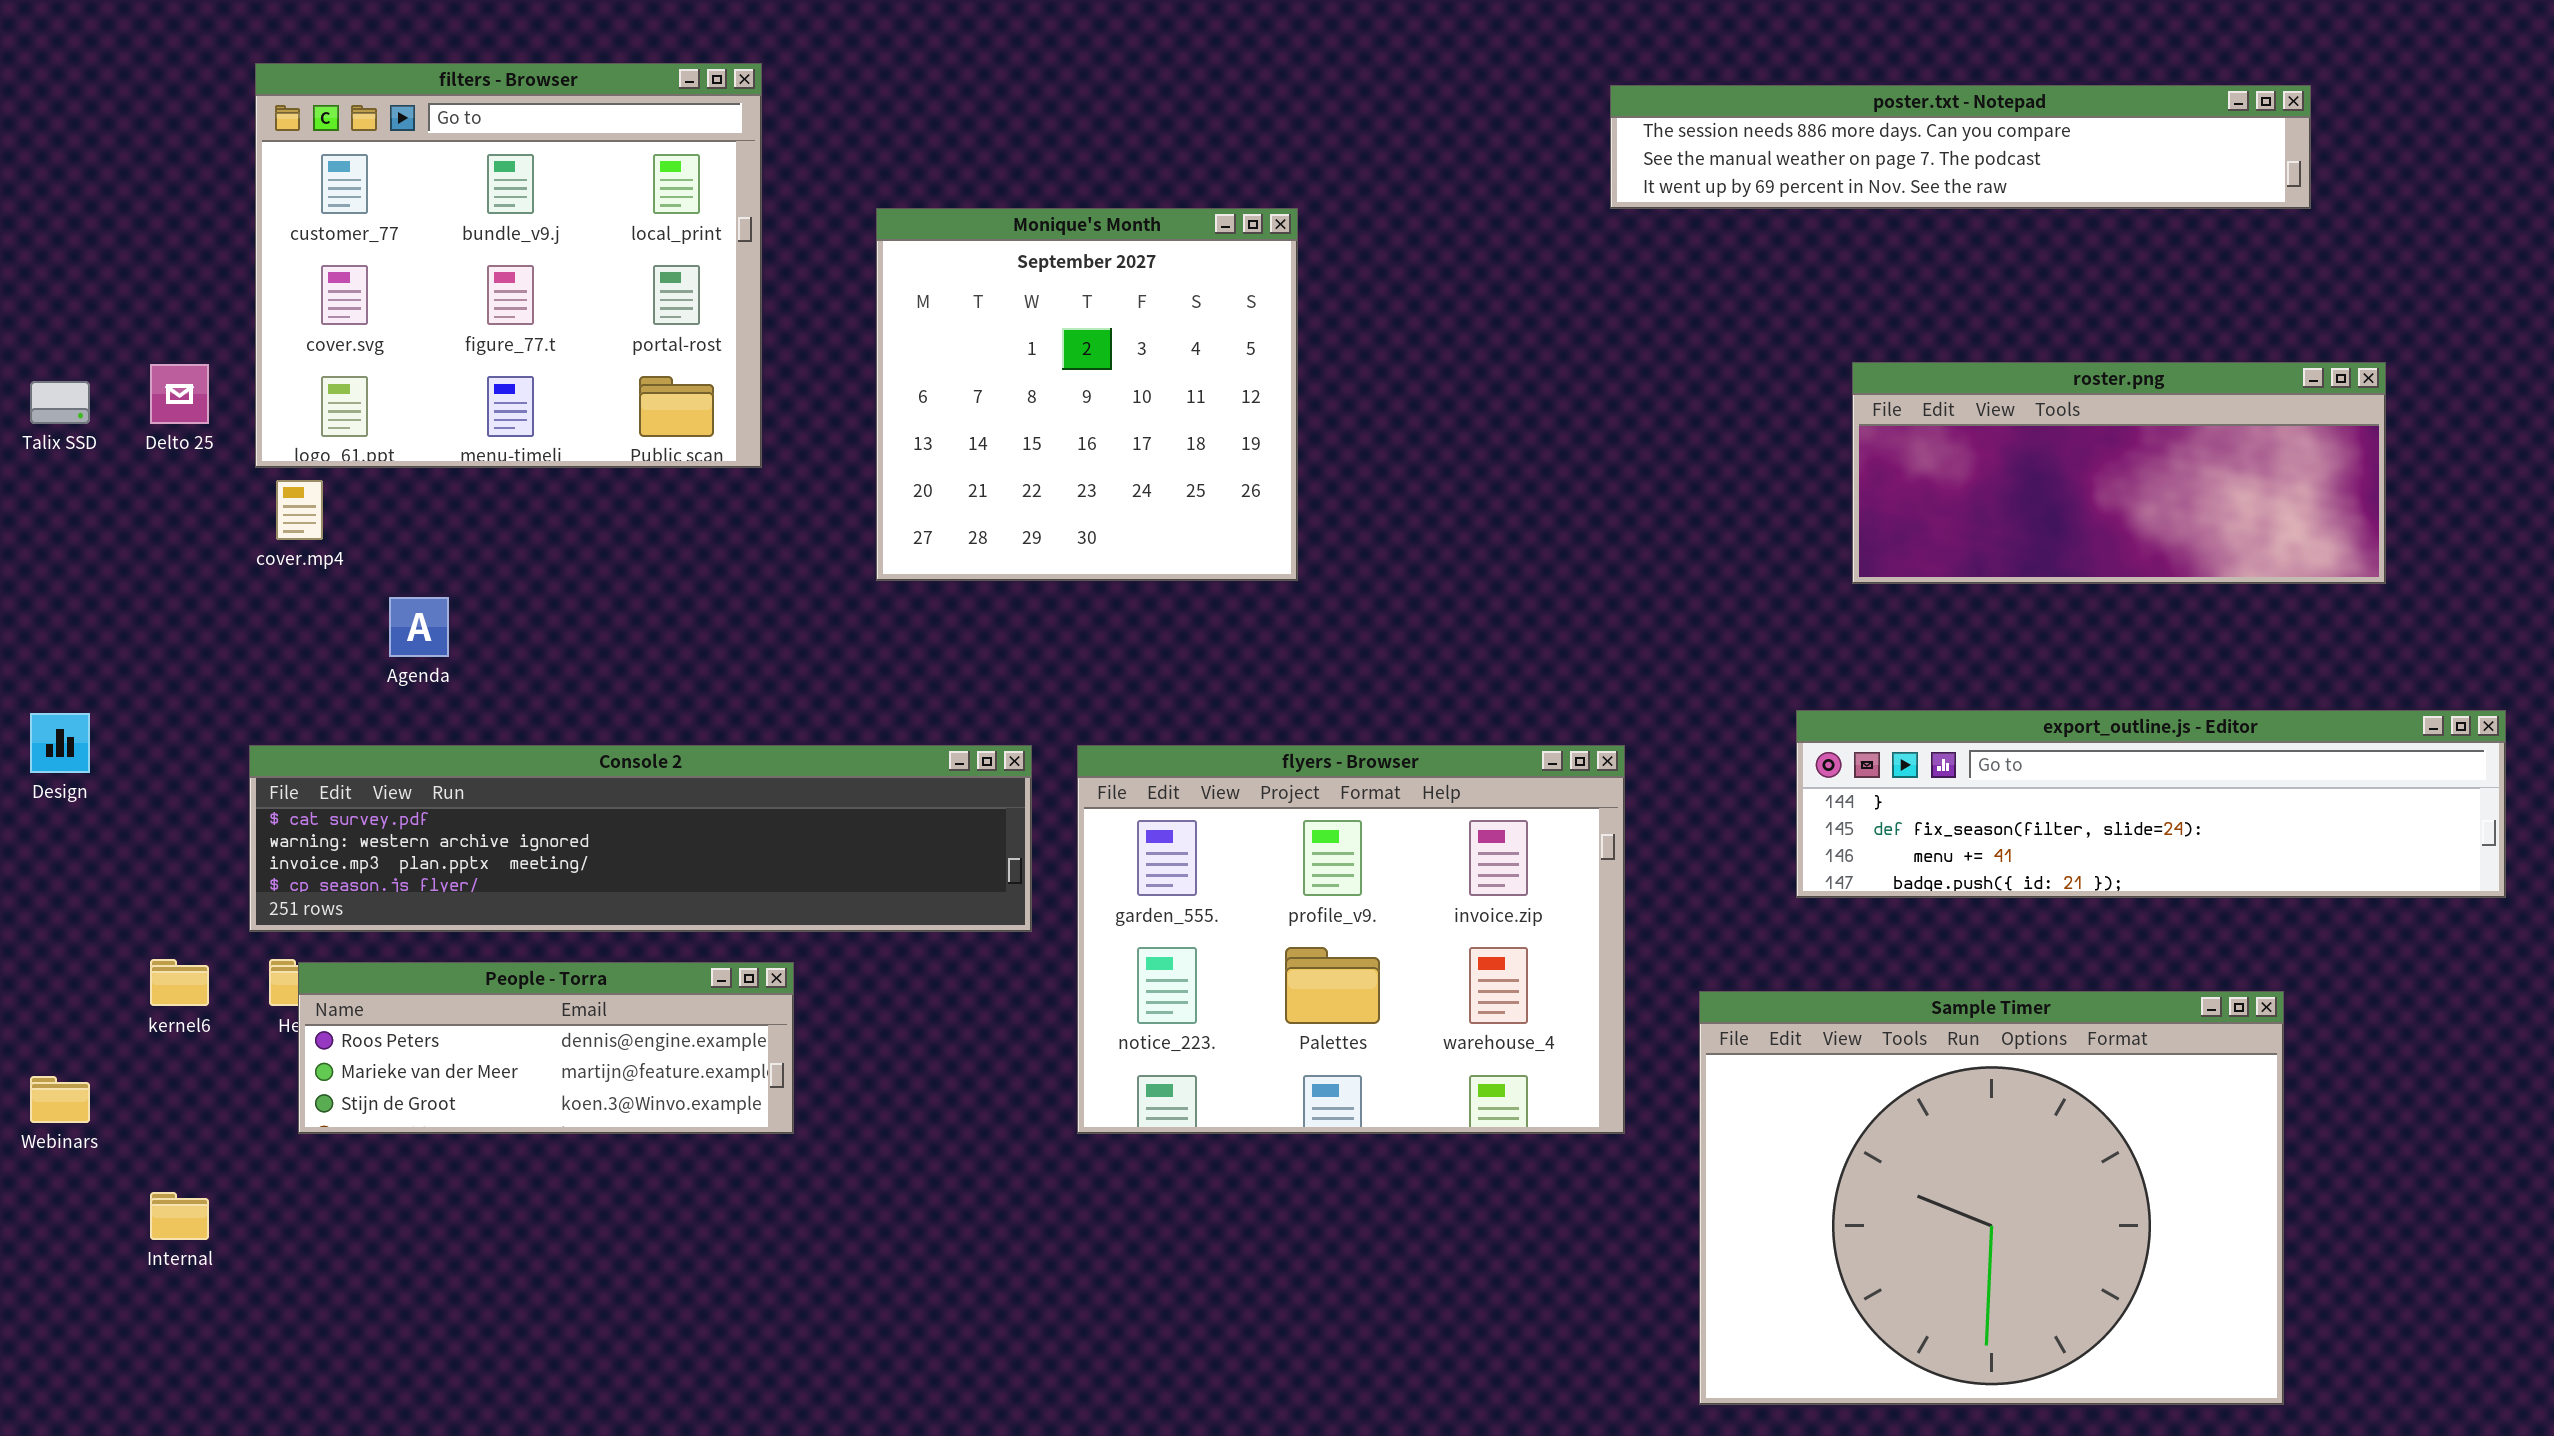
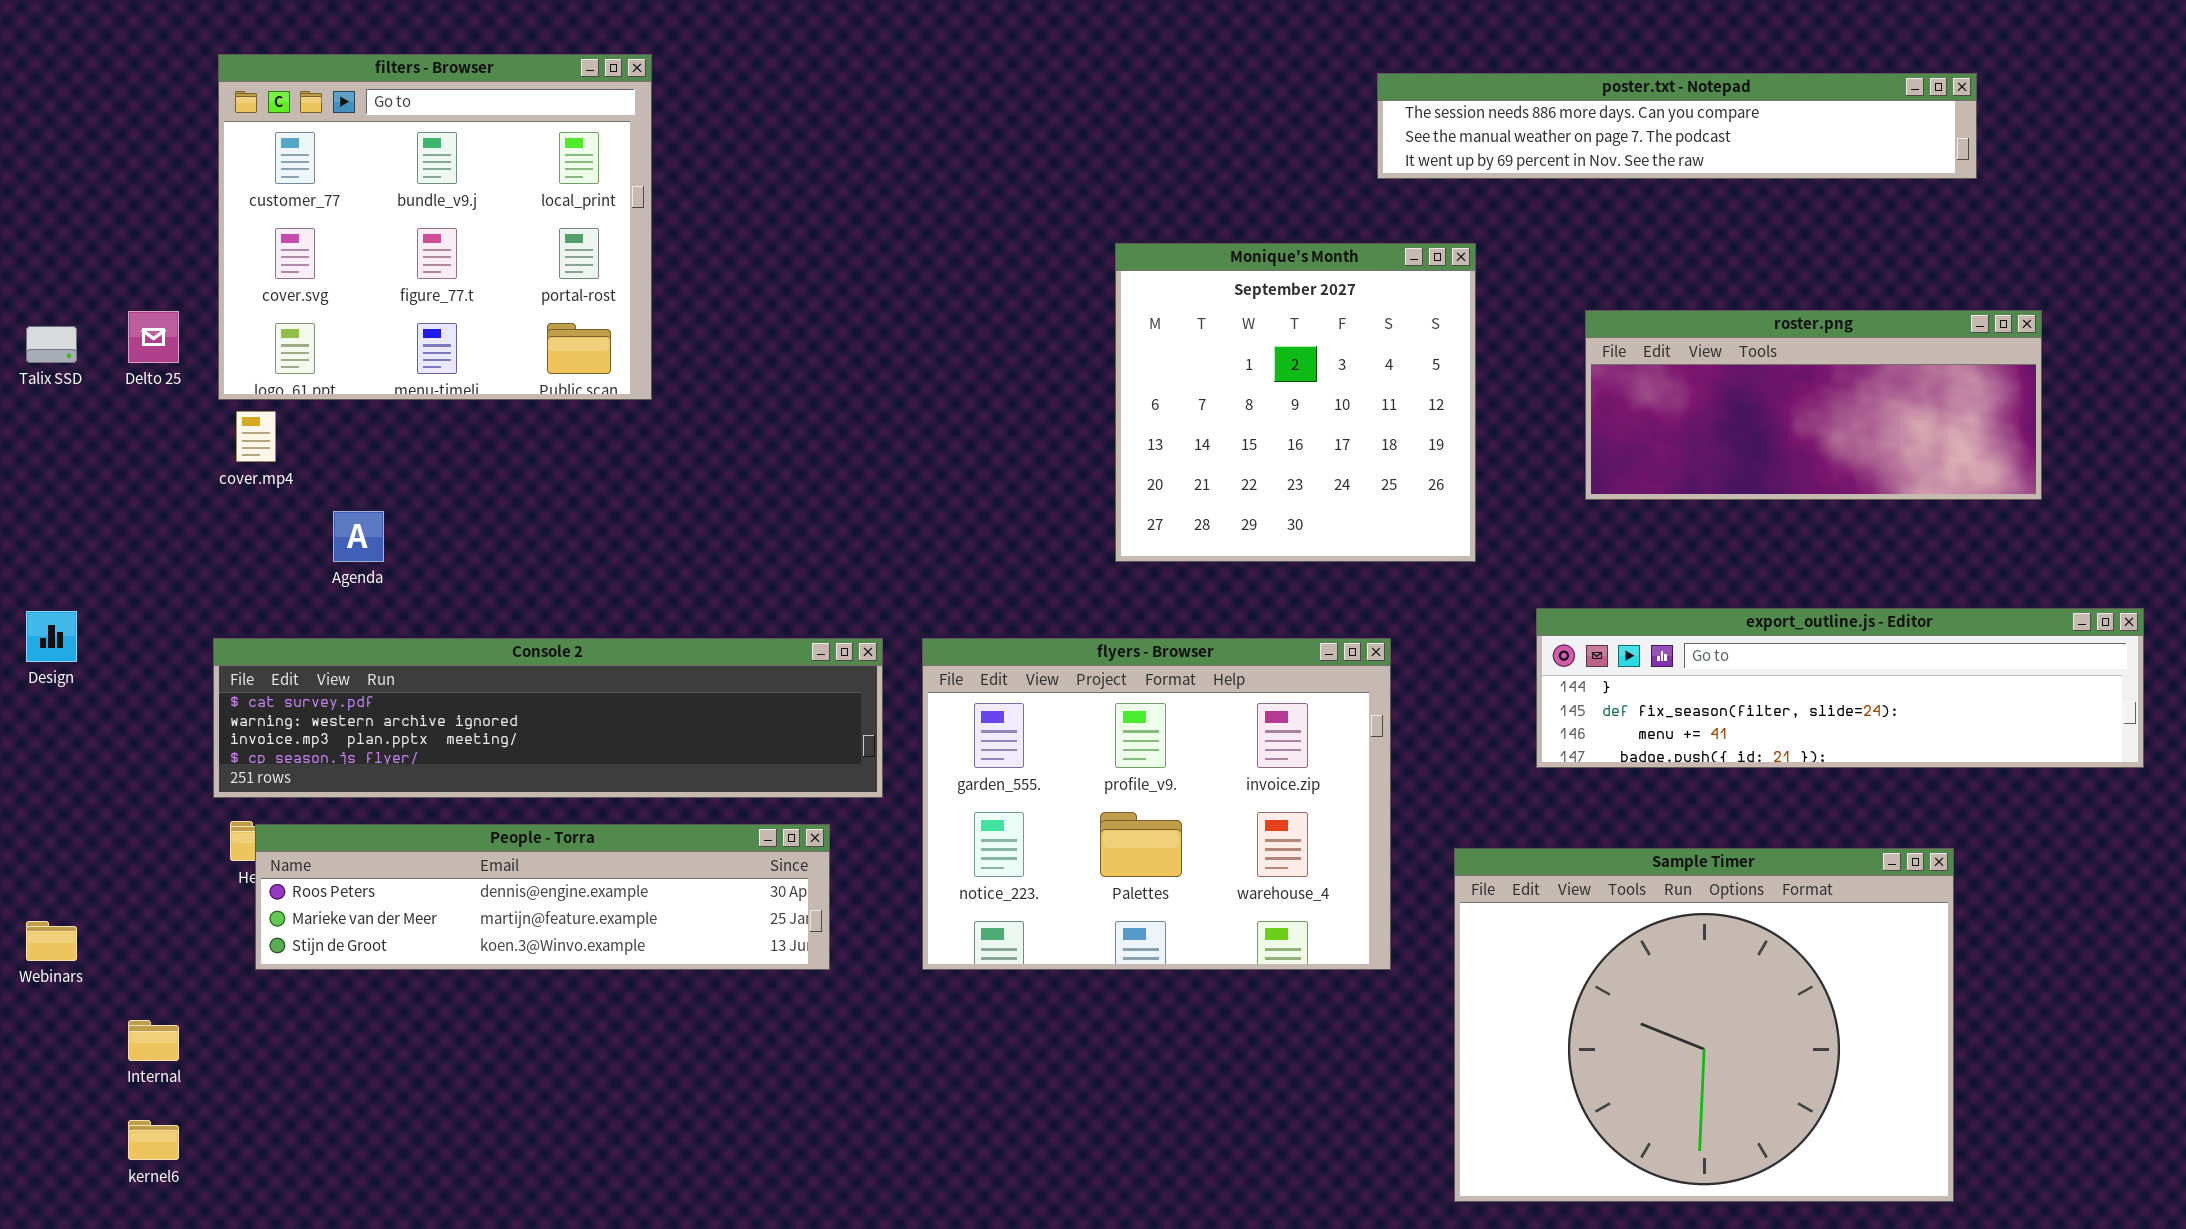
Monique's Month: [876,208,1298,581] -> [1115,243,1476,562], moved
kernel6: [150,959,209,1006] -> [128,1120,179,1160], moved
People - Torra: [298,962,794,1134] -> [255,824,830,970], resized

